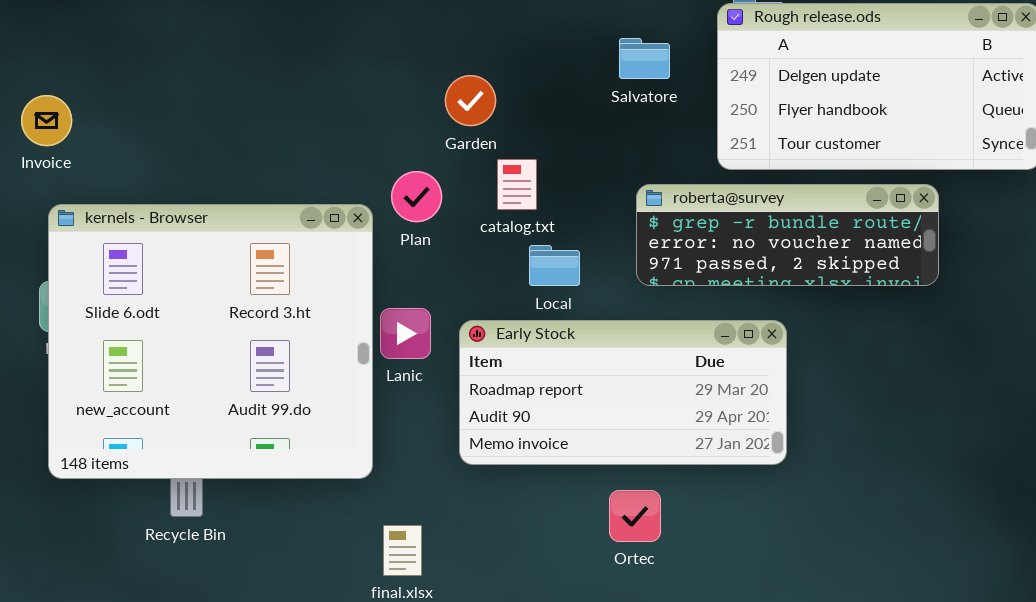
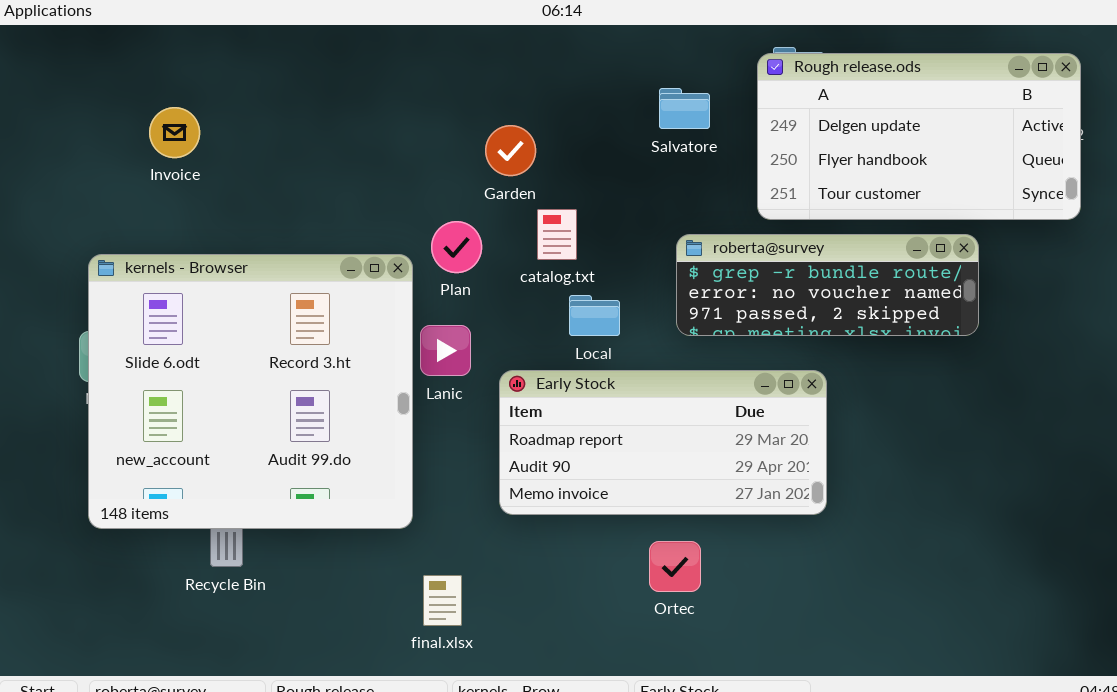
Invoice: [21,95,72,146] -> [149,107,200,158], moved
Lanic: [380,308,431,359] -> [420,325,471,376], moved

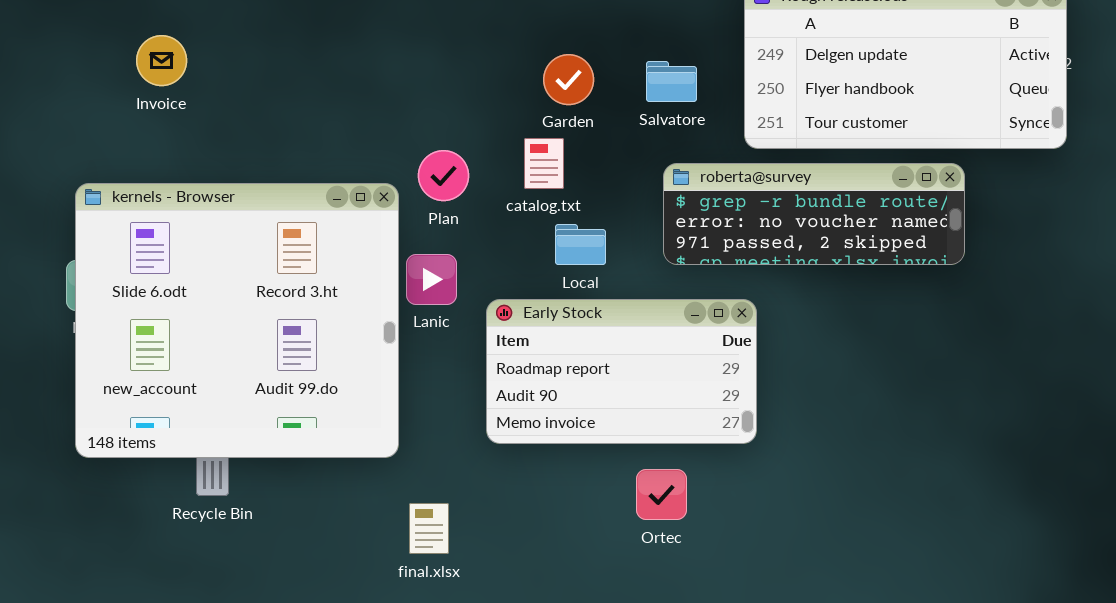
Salvatore: [659,88,710,129] -> [646,61,697,102], moved
Garden: [485,125,536,176] -> [543,54,594,105], moved
Early Stock: [499,370,827,515] -> [486,299,757,444], resized

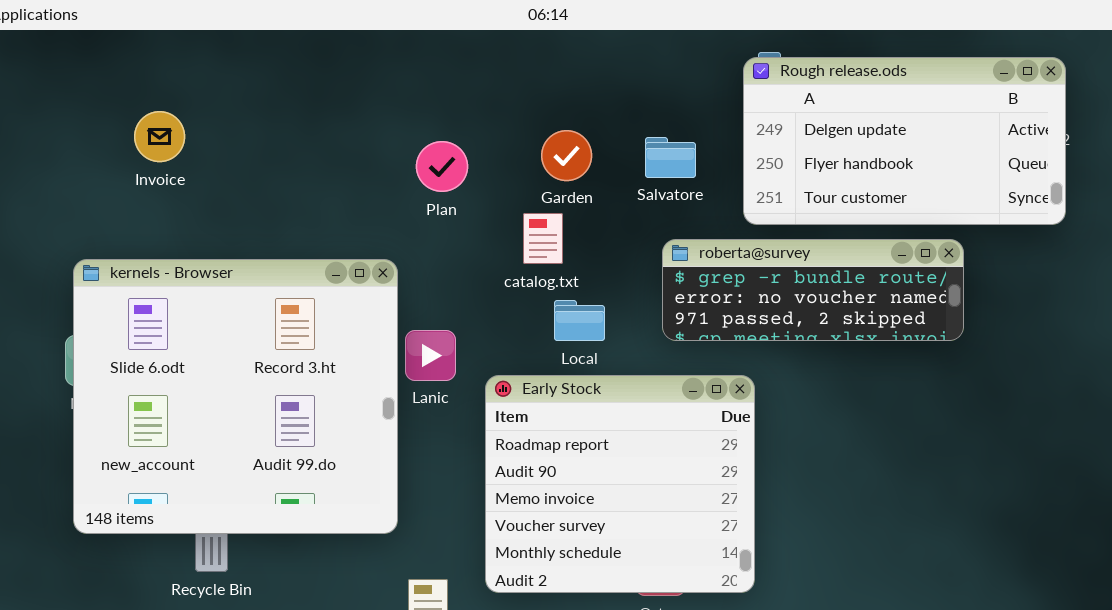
Plan: [418,150,469,201] -> [416,141,468,192], moved
Early Stock: [486,299,757,444] -> [485,375,755,593], resized

